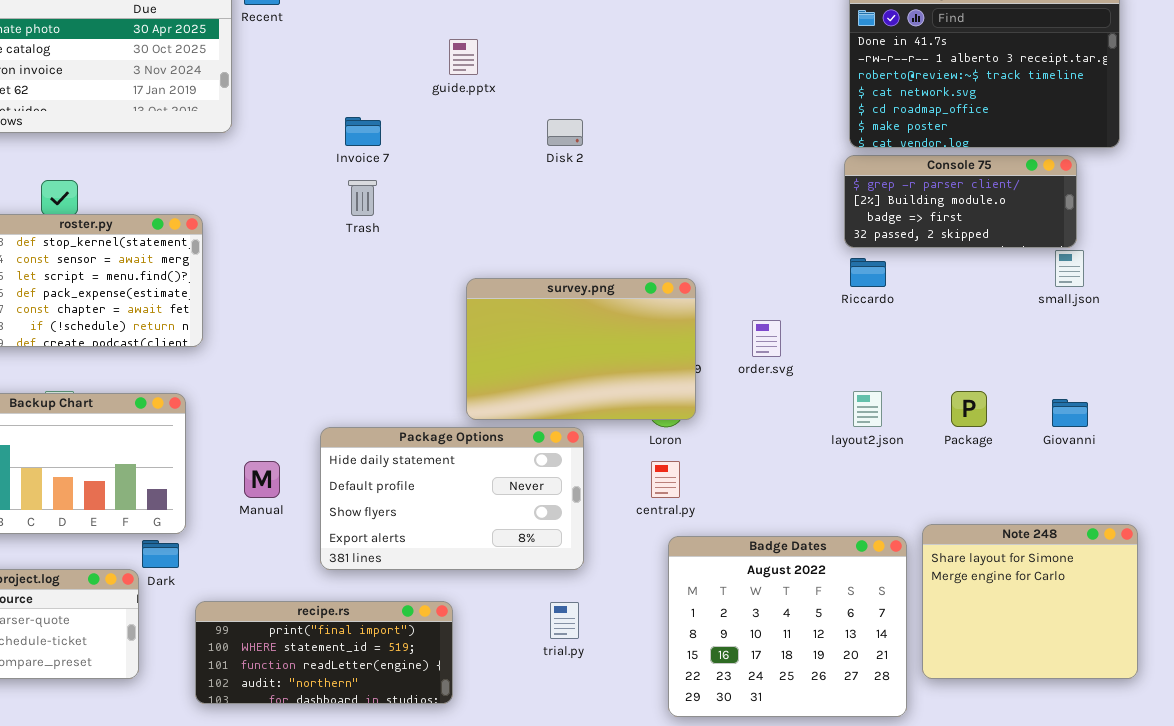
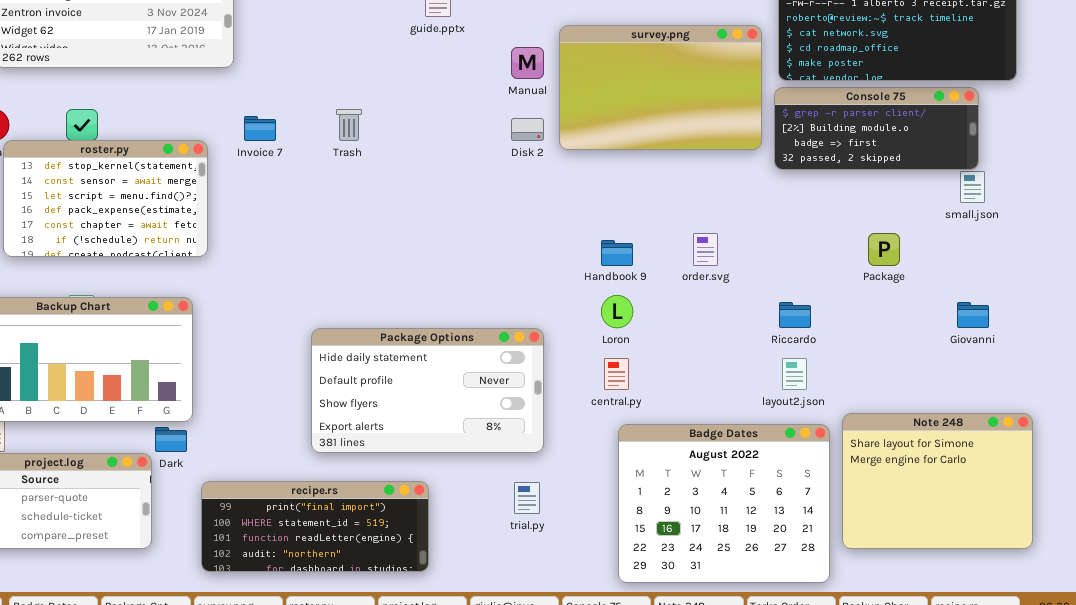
Invoice 7: [345,117,381,146] -> [244,116,276,141], moved
Disk 2: [547,119,583,146] -> [511,118,544,141], moved
Riccardo: [850,258,886,287] -> [779,302,811,328], moved
survey.png: [466,278,696,420] -> [559,25,762,150], moved
layout2.json: [853,391,882,427] -> [782,358,807,390], moved
Package: [951,391,987,427] -> [868,233,900,266], moved
Manual: [244,461,280,498] -> [511,47,544,79], moved

